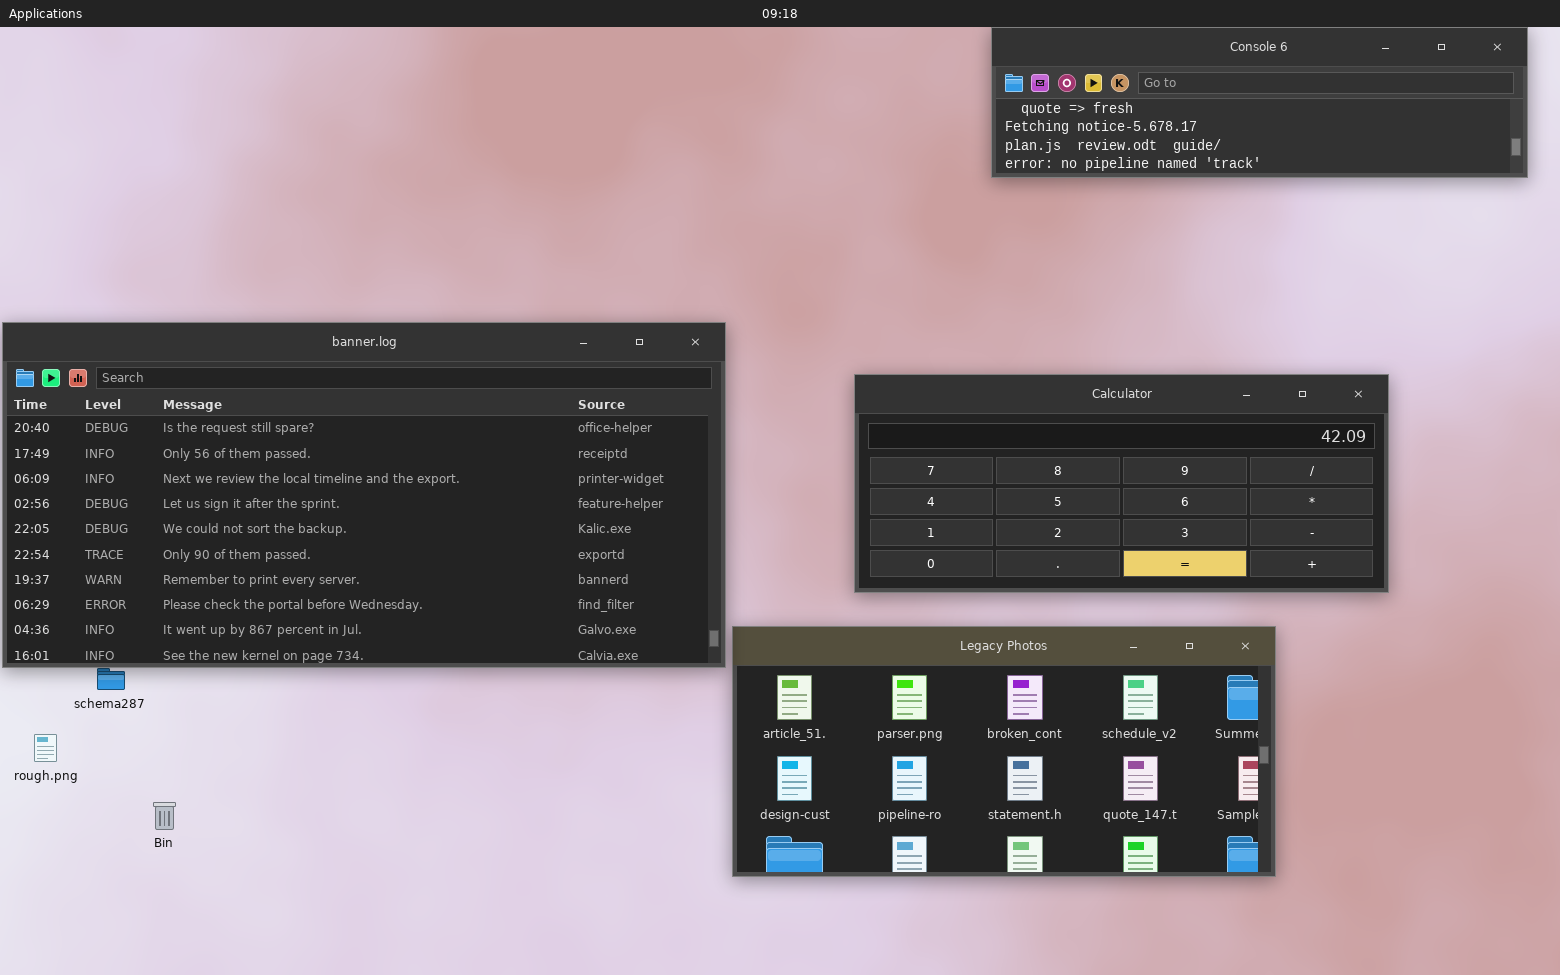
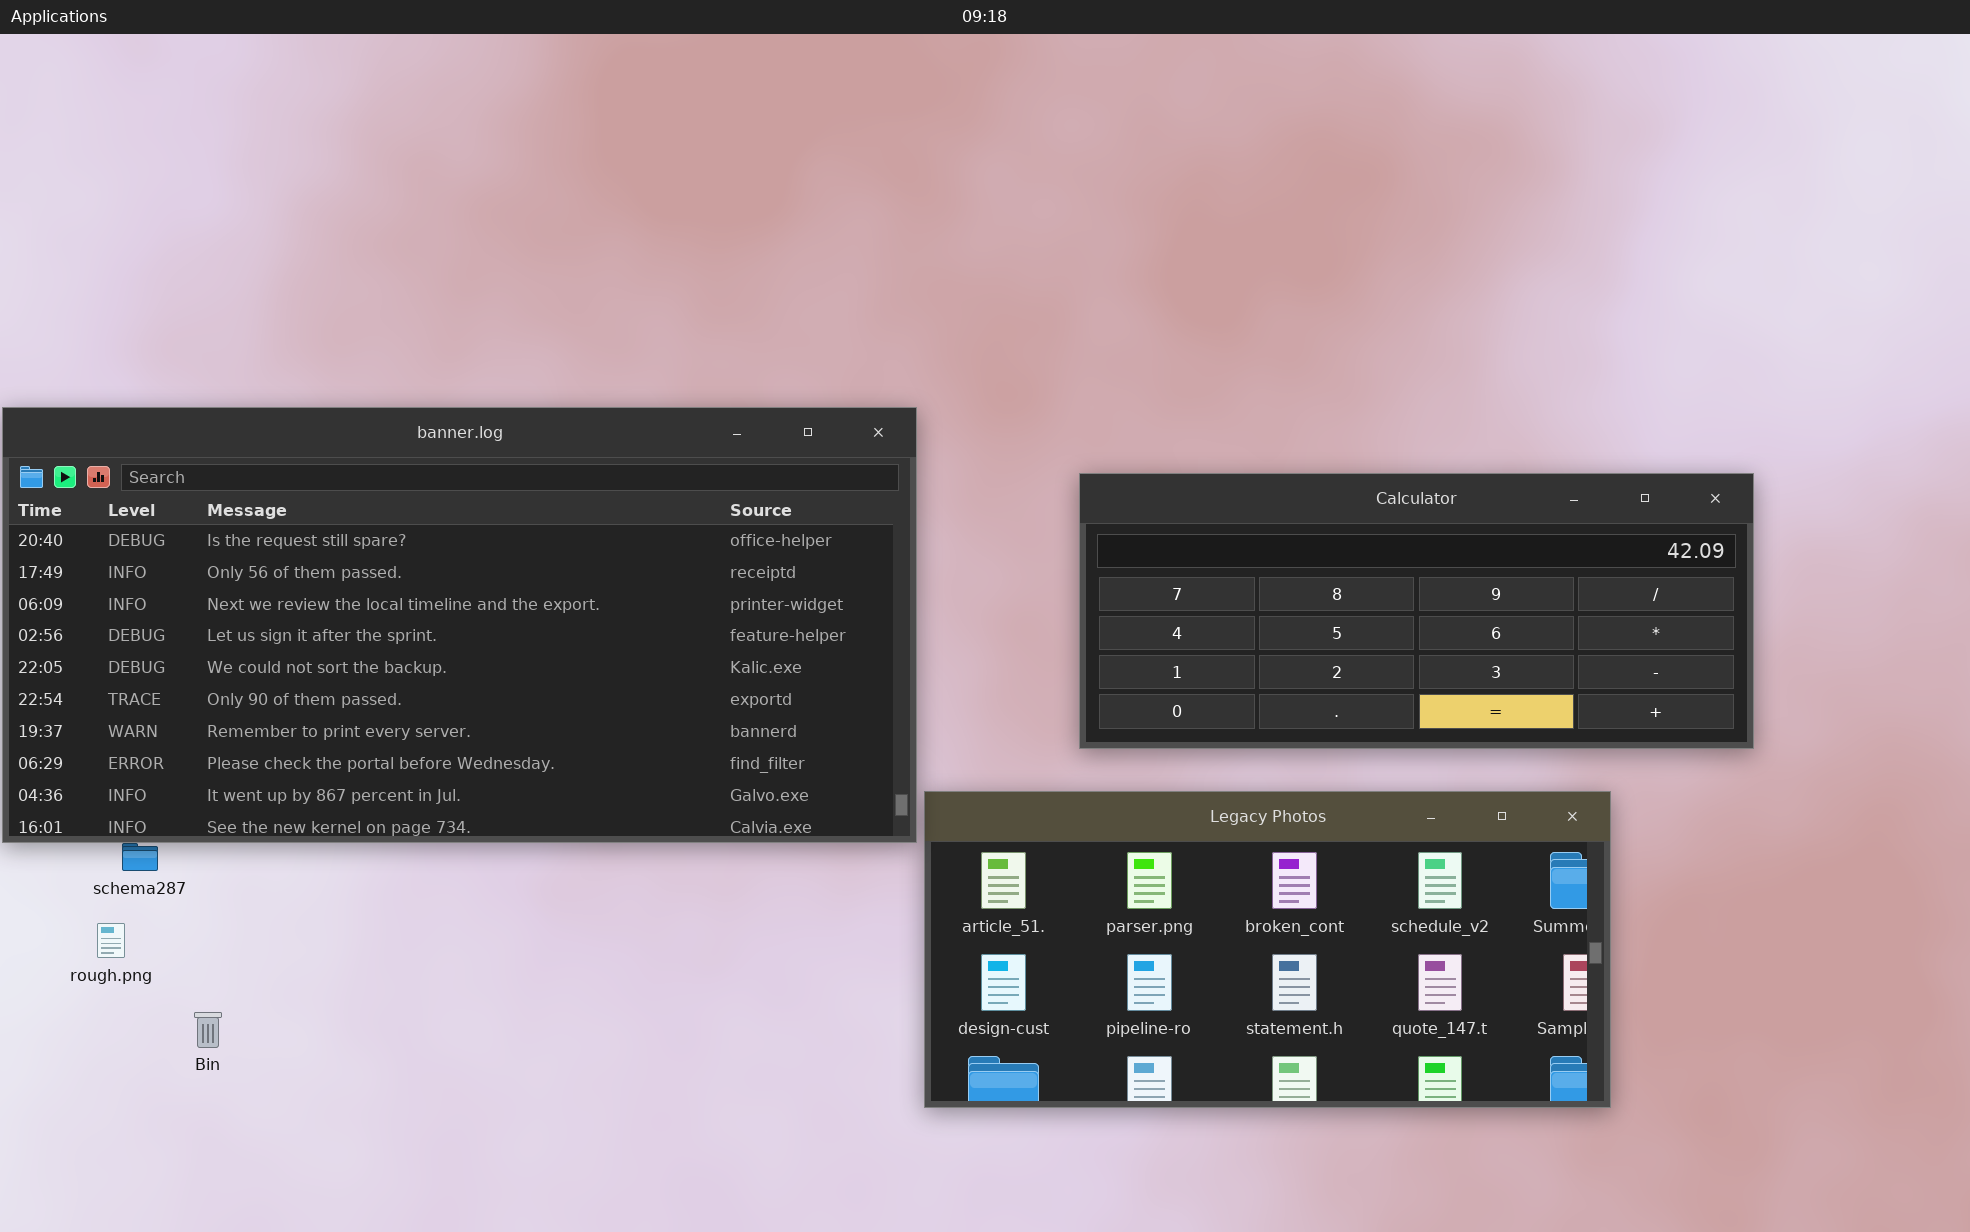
Console 6: [991,27,1528,178] -> none, closed
rough.png: [34,734,57,762] -> [97,923,125,958], moved

